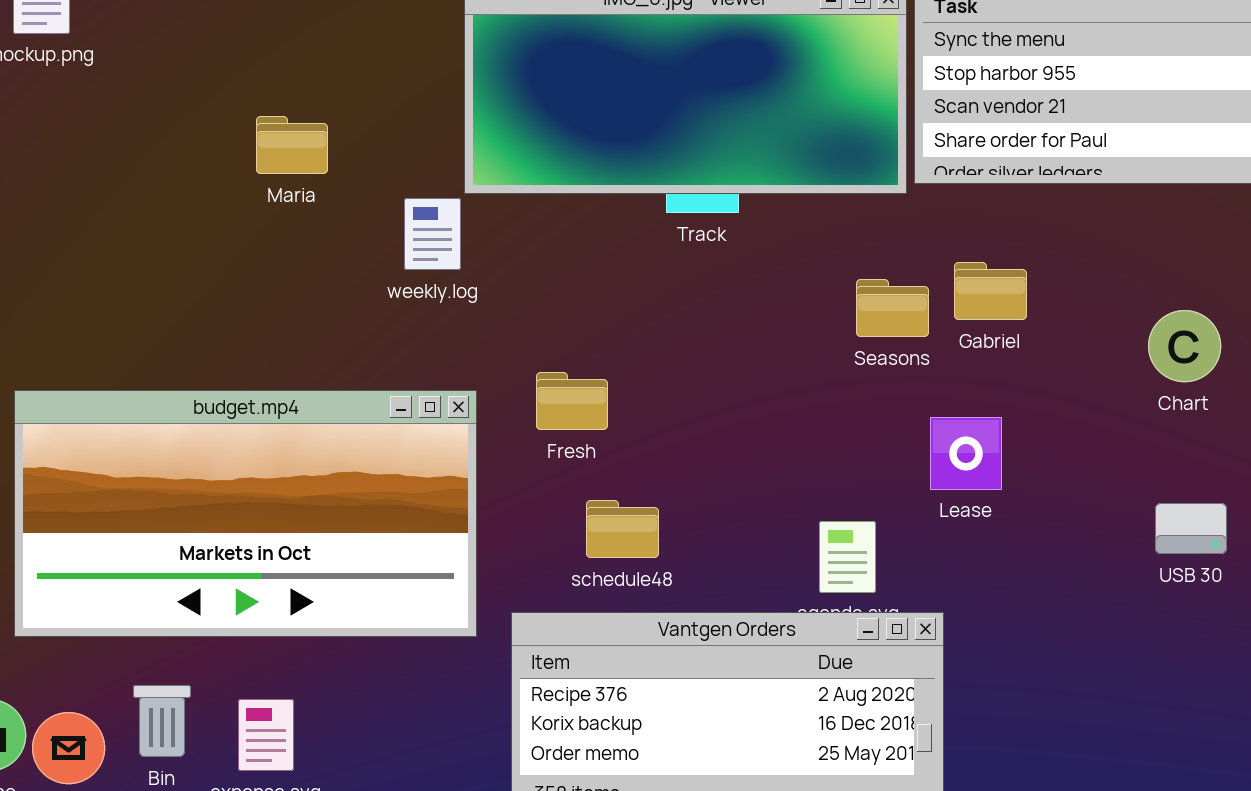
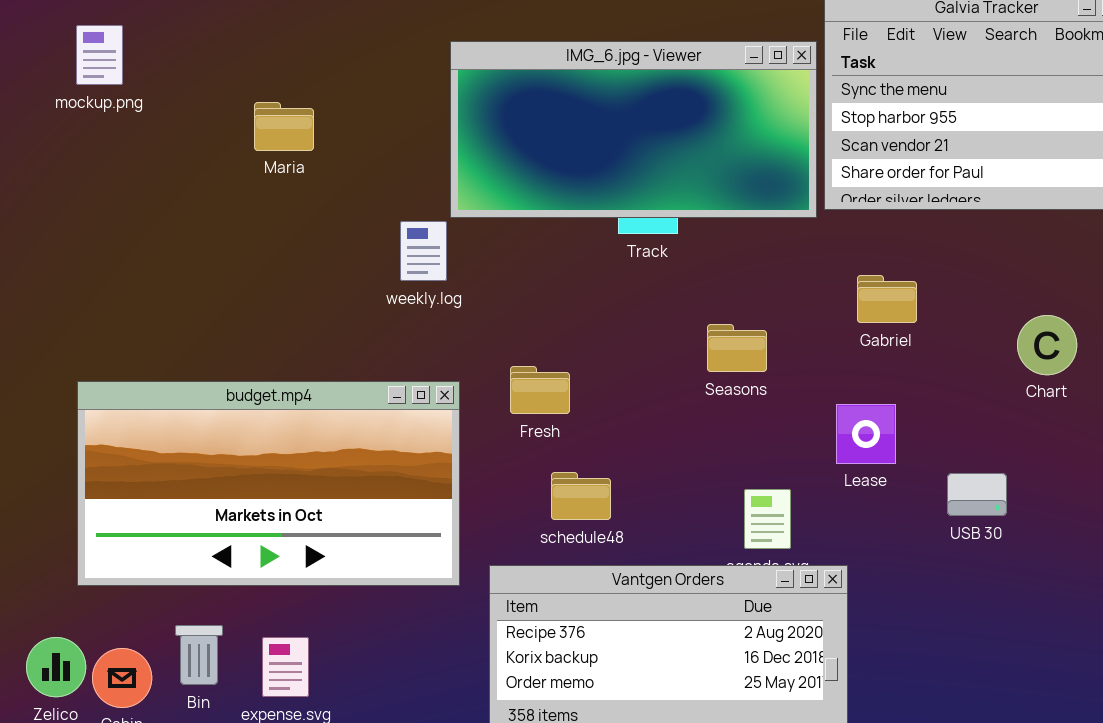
Maria: [256,116,328,174] -> [254,102,314,151], moved
Seasons: [856,279,929,337] -> [707,324,767,372], moved
USB 30: [1155,503,1227,554] -> [947,473,1007,516], moved

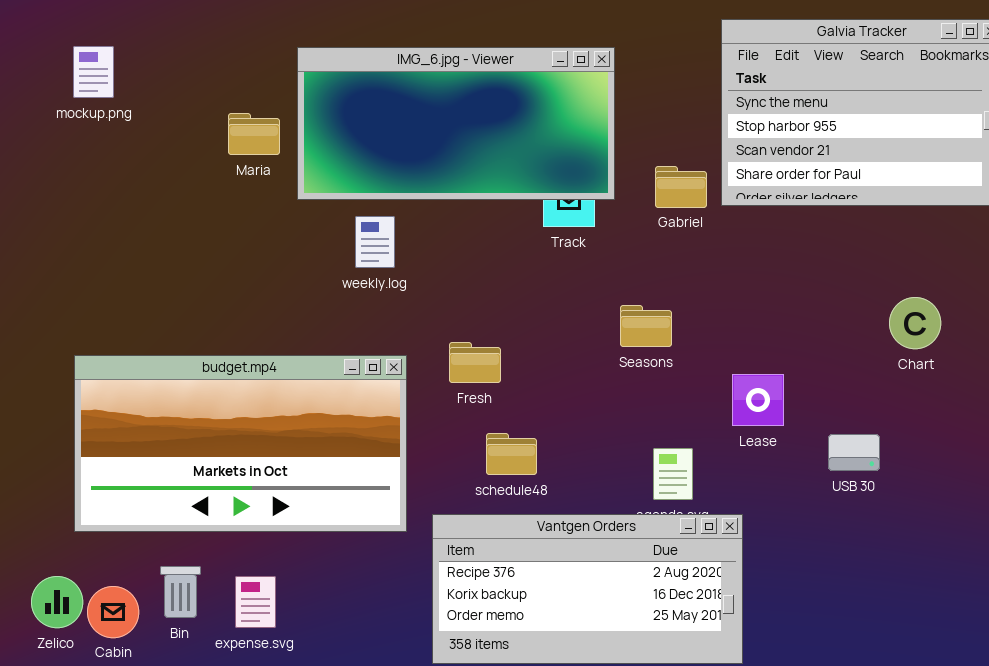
IMG_6.jpg - Viewer: [450,41,817,218] -> [297,47,615,200], moved
Gabriel: [857,275,917,323] -> [655,166,707,208], moved

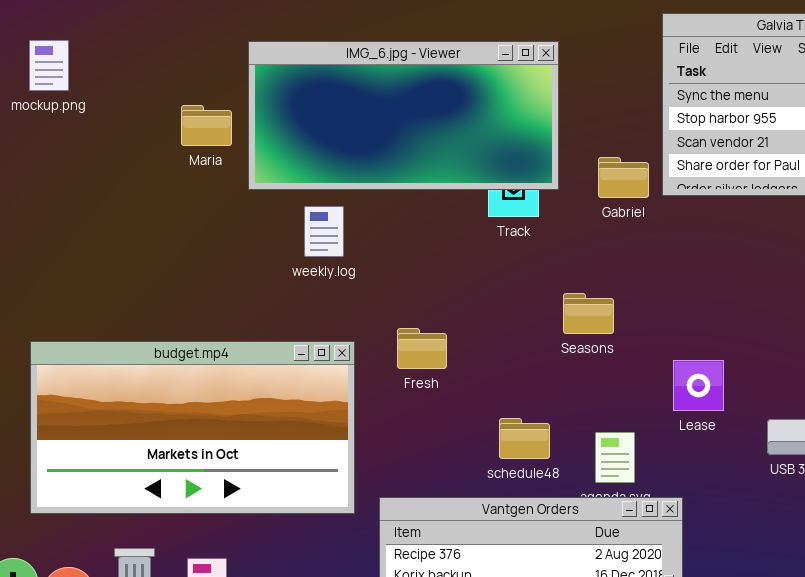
schedule48: [486,433,537,475] -> [499,418,550,459], moved

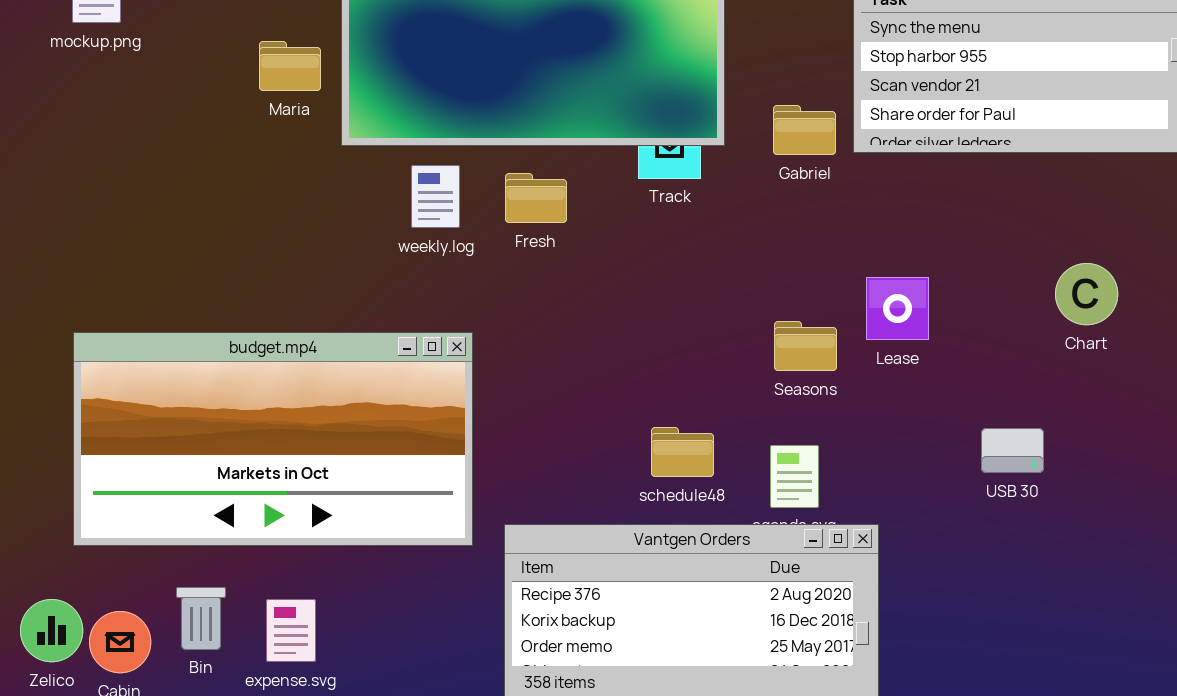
Seasons: [563,293,614,334] -> [774,321,837,371], moved
Fresh: [397,328,447,369] -> [505,173,567,223], moved
Lease: [673,360,724,411] -> [866,277,929,340], moved

